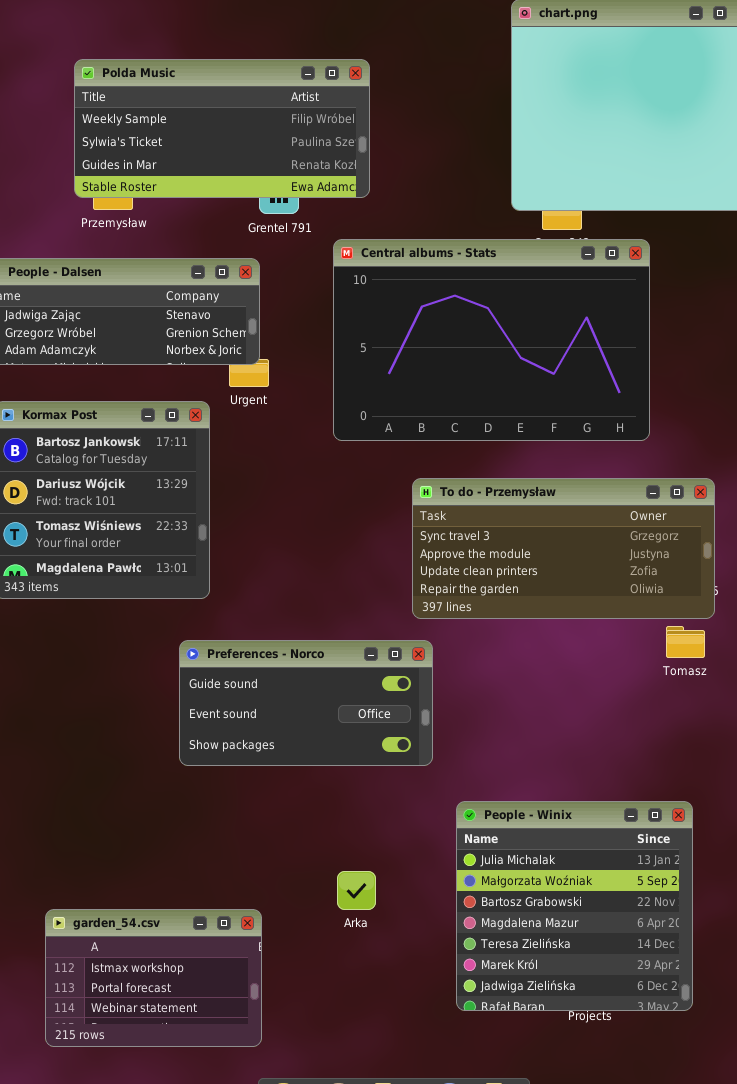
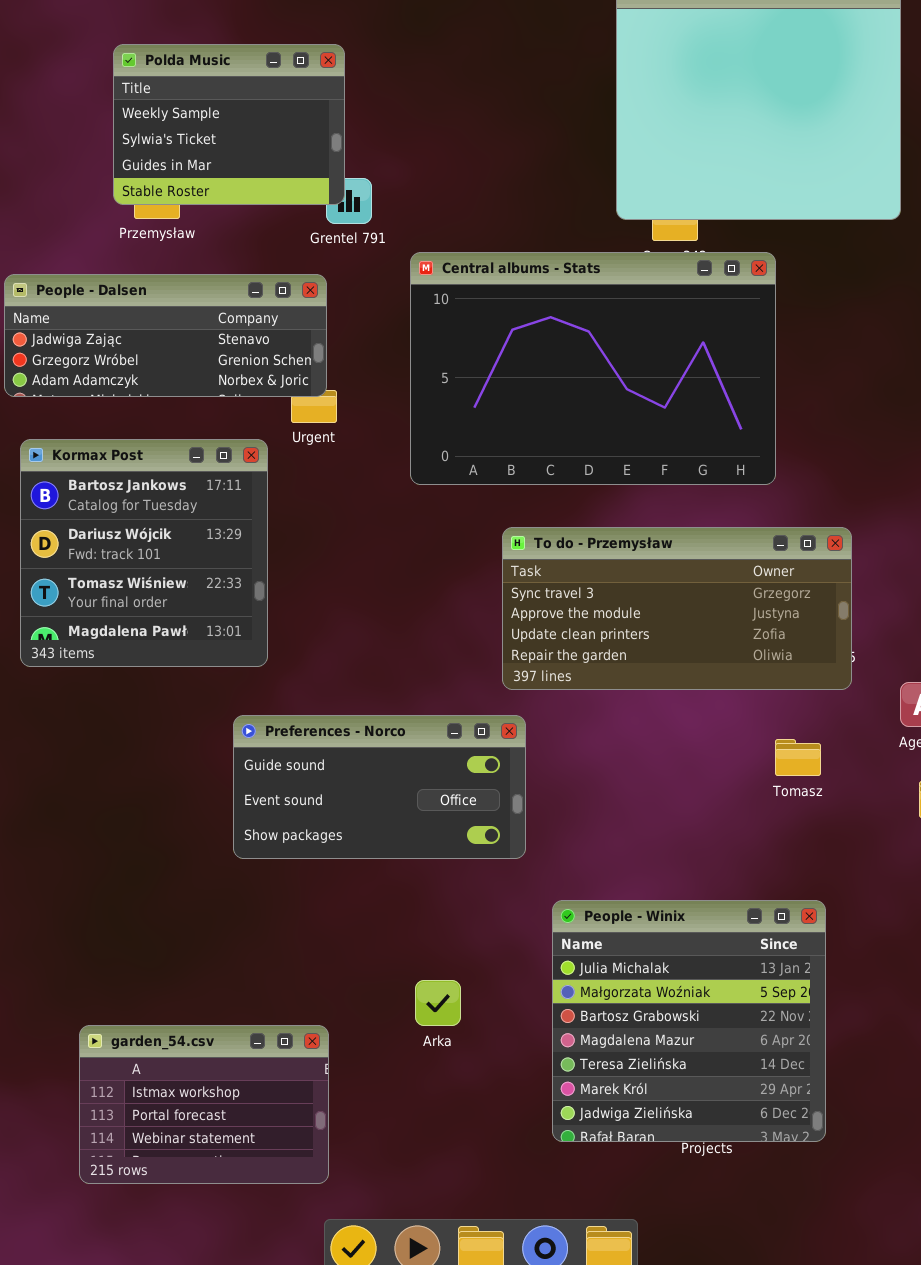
Polda Music: [74,59,370,198] -> [113,44,345,205], resized
Tomasz: [666,626,705,658] -> [775,739,821,776], moved

